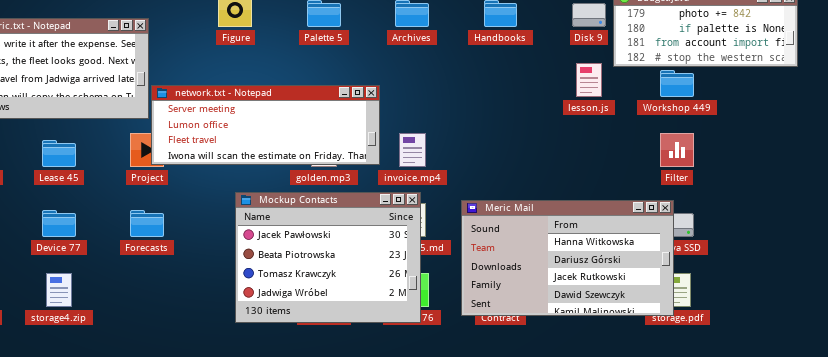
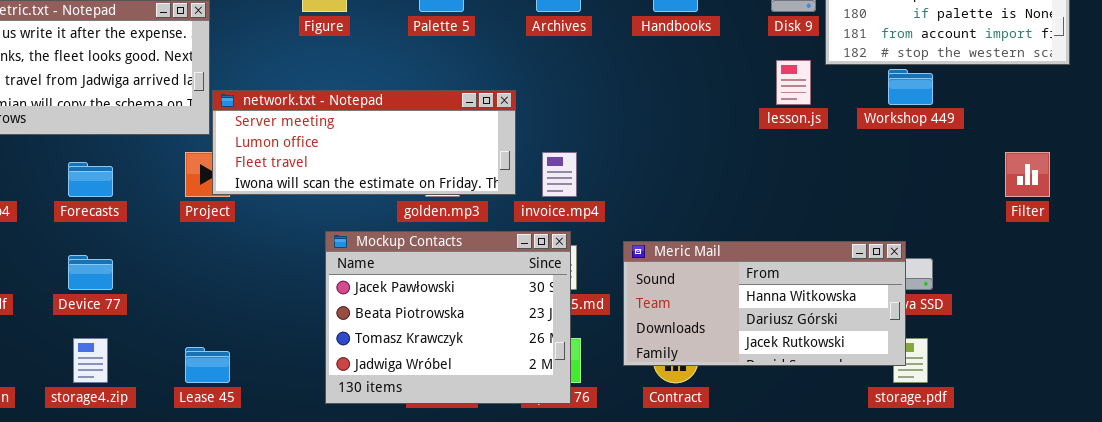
Filter: [660,133,694,167] -> [1005,152,1050,197], moved
Lease 45: [42,140,76,167] -> [185,347,230,383], moved
Meric Mail: [461,200,674,316] -> [623,241,906,366], resized
Forecasts: [130,210,164,237] -> [68,162,113,197], moved

